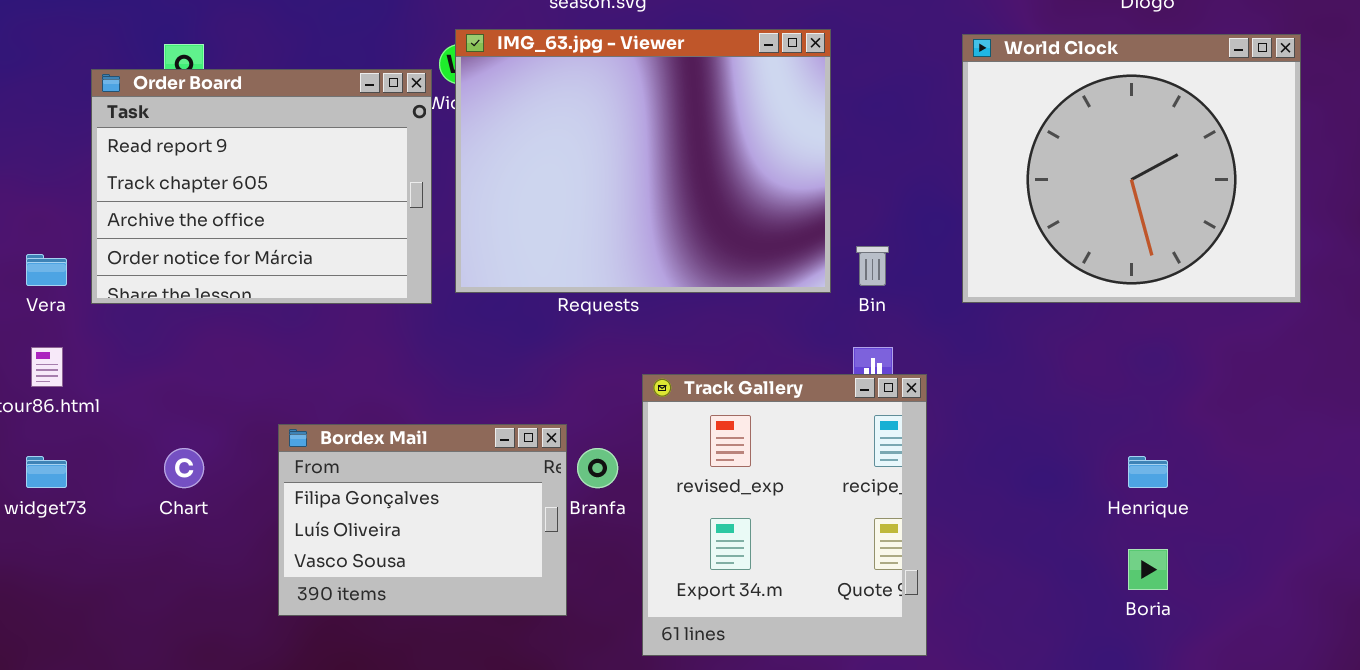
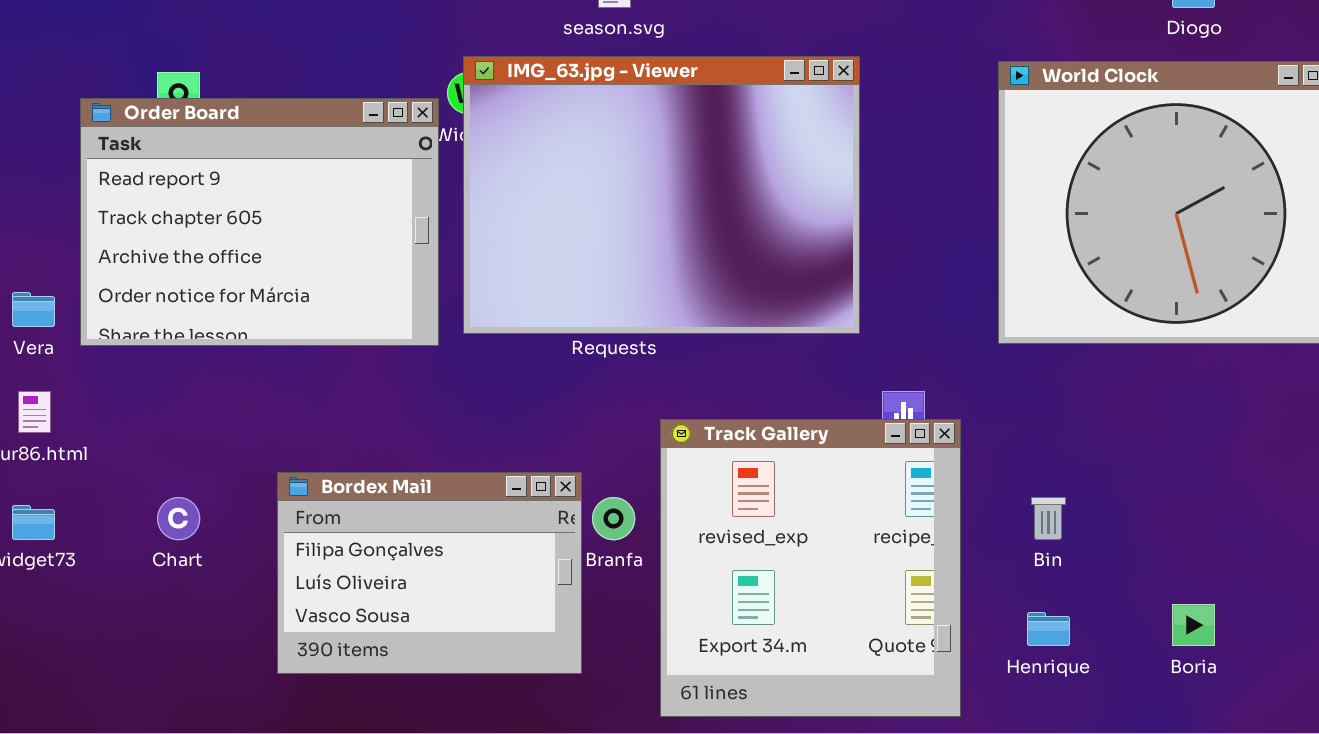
Bin: [856,246,889,286] -> [1031,497,1066,540], moved
Henrique: [1128,456,1168,488] -> [1027,612,1070,646], moved

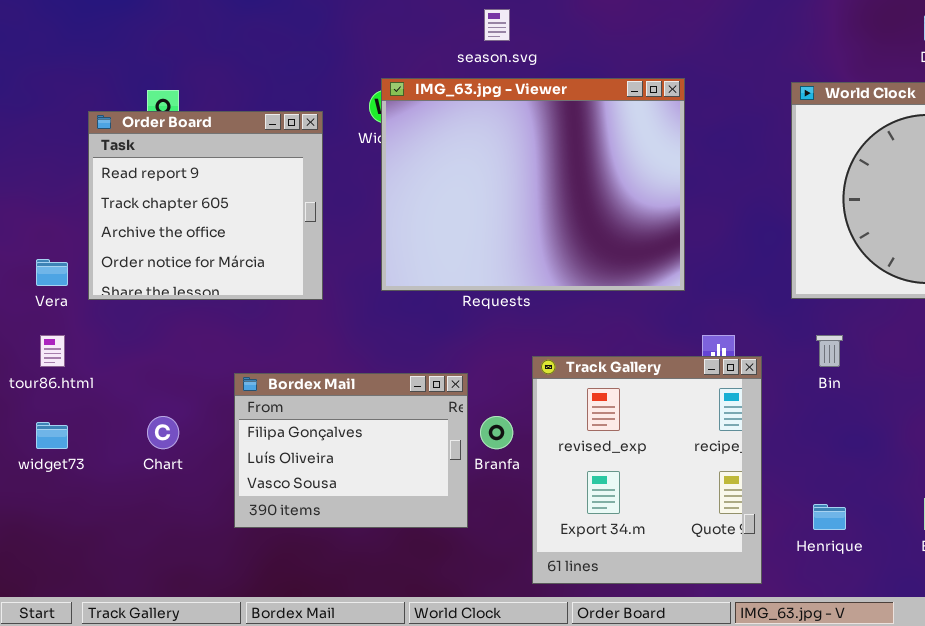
Order Board: [80,98,439,346] -> [88,111,323,300], resized
Bordex Mail: [277,472,582,674] -> [234,373,468,528], moved
Bin: [1031,497,1066,540] -> [816,335,843,367], moved

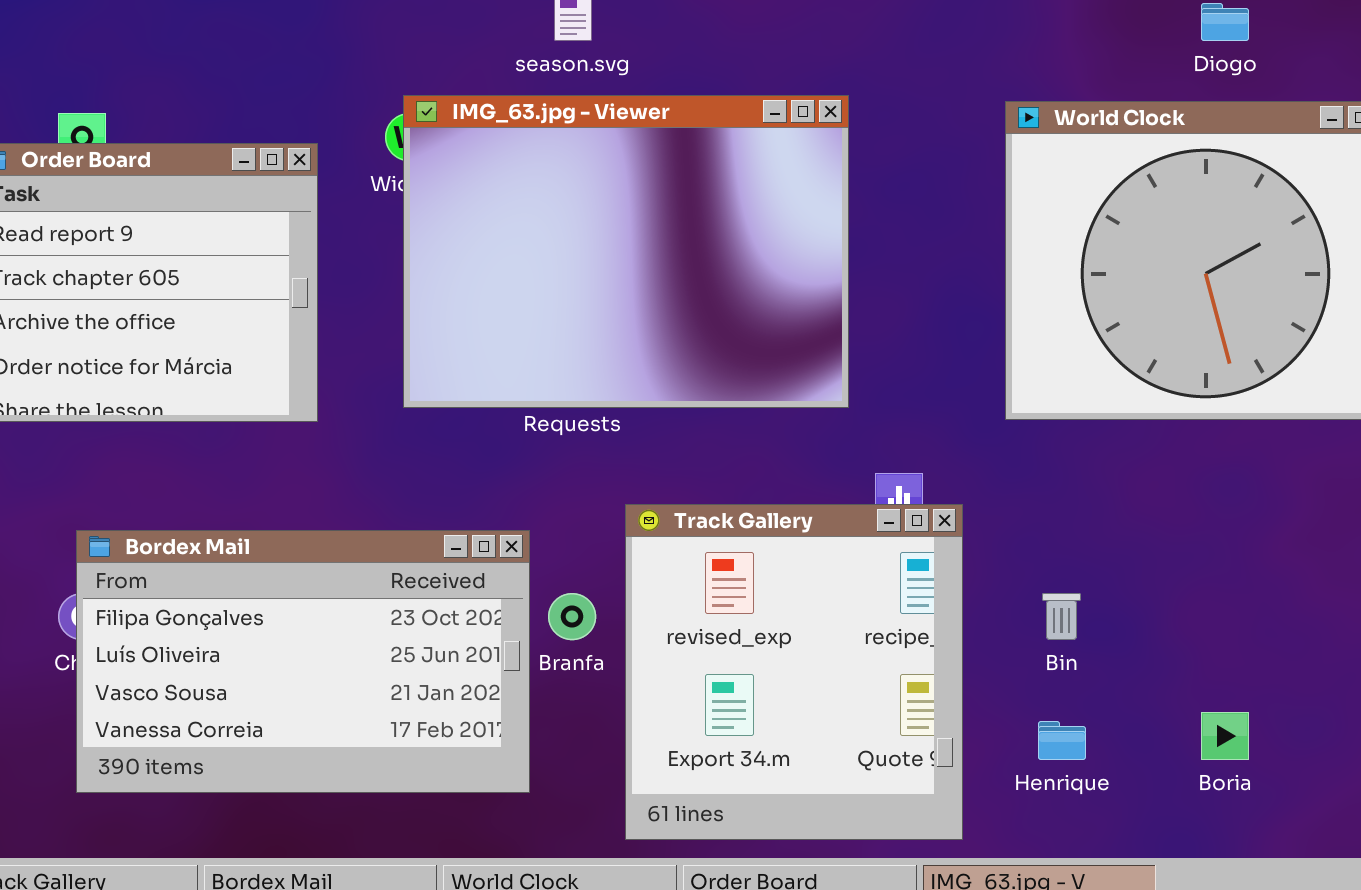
Bin: [816,335,843,367] -> [1042,593,1081,640], moved
Bordex Mail: [234,373,468,528] -> [76,530,530,793], resized

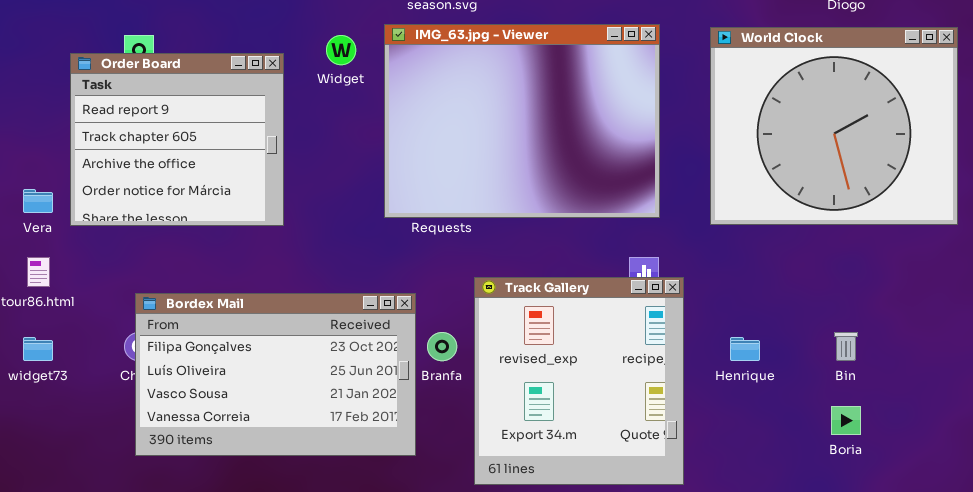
IMG_63.jpg - Viewer: [403,95,849,408] -> [384,24,660,218], moved
Bin: [1042,593,1081,640] -> [834,332,858,361], moved
Henrique: [1038,721,1086,760] -> [730,337,760,361], moved

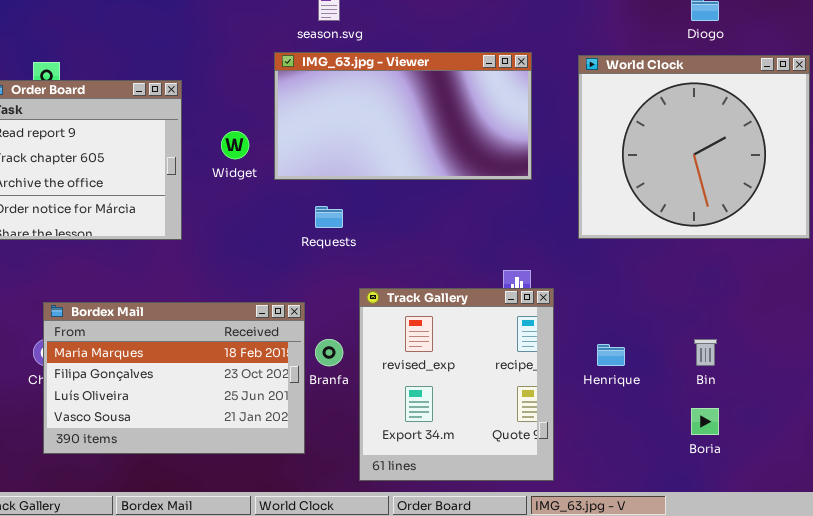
IMG_63.jpg - Viewer: [384,24,660,218] -> [274,52,532,180], resized
Widget: [326,35,356,65] -> [221,131,249,159], moved
Bordex Mail: [135,293,416,456] -> [43,302,305,454], scrolled up 1 row

